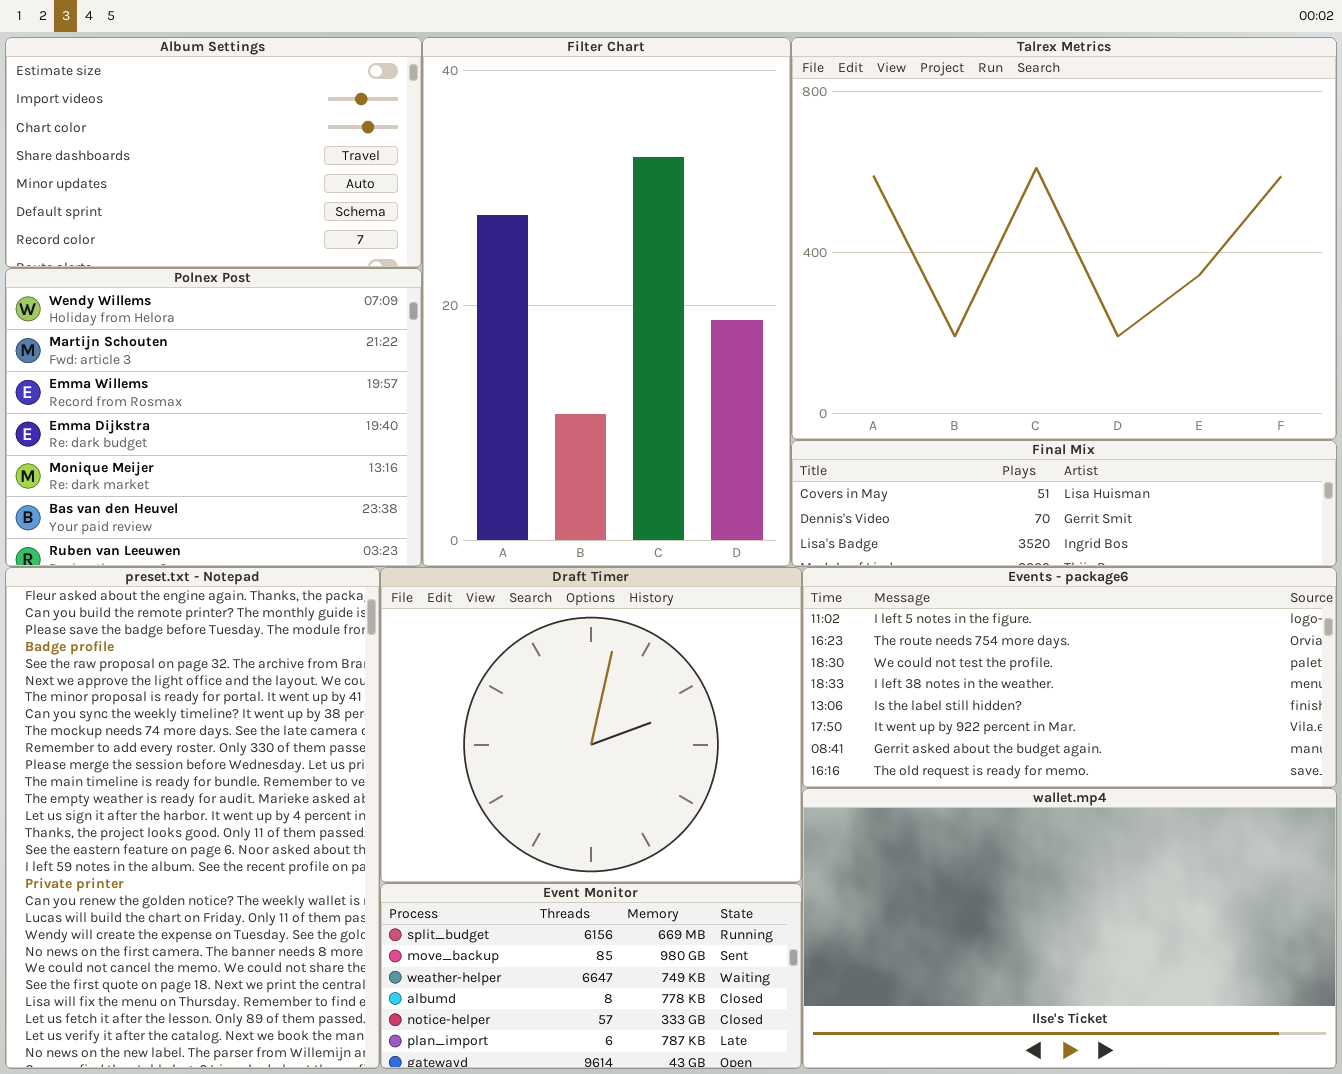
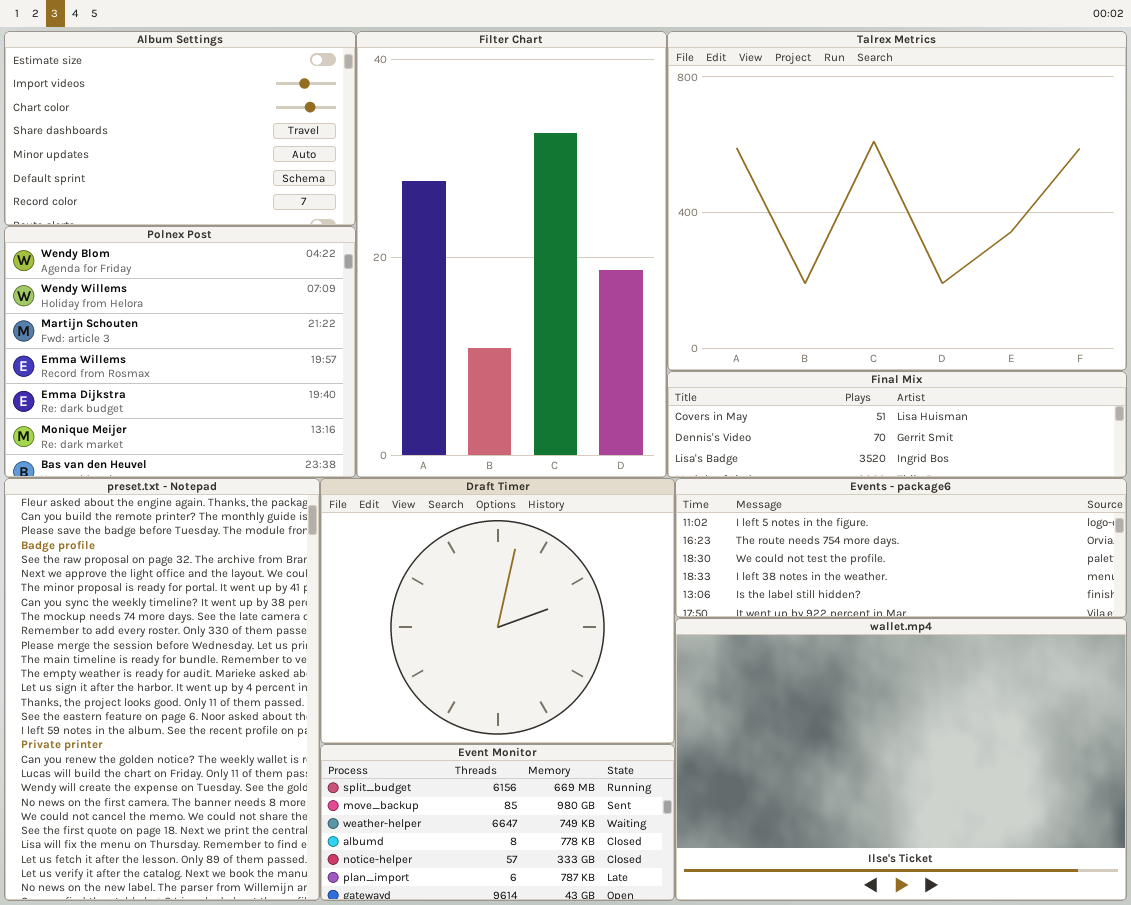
Polnex Post: [5,268,422,567] -> [4,226,356,478], scrolled up 1 row
Events - package6: [802,567,1337,788] -> [675,478,1127,618], resized
wallet.mp4: [802,788,1337,1069] -> [675,618,1127,901], resized

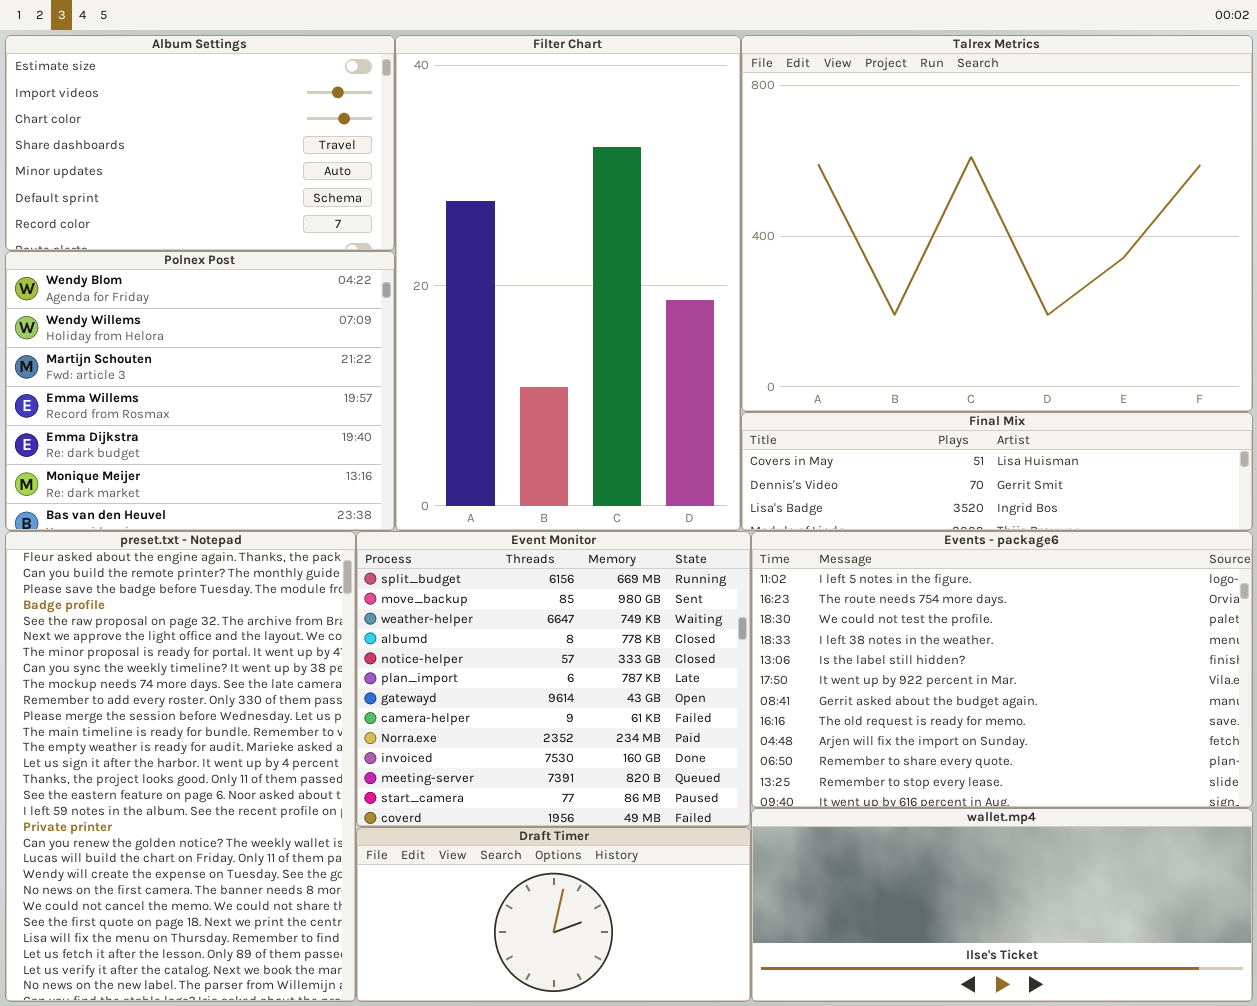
Draft Timer: [320,478,675,744] -> [356,827,751,1002], moved, resized
Events - package6: [675,478,1127,618] -> [751,531,1253,808], resized
wallet.mp4: [675,618,1127,901] -> [751,808,1253,1002], resized
Event Monitor: [320,744,675,901] -> [356,531,751,827], moved, resized

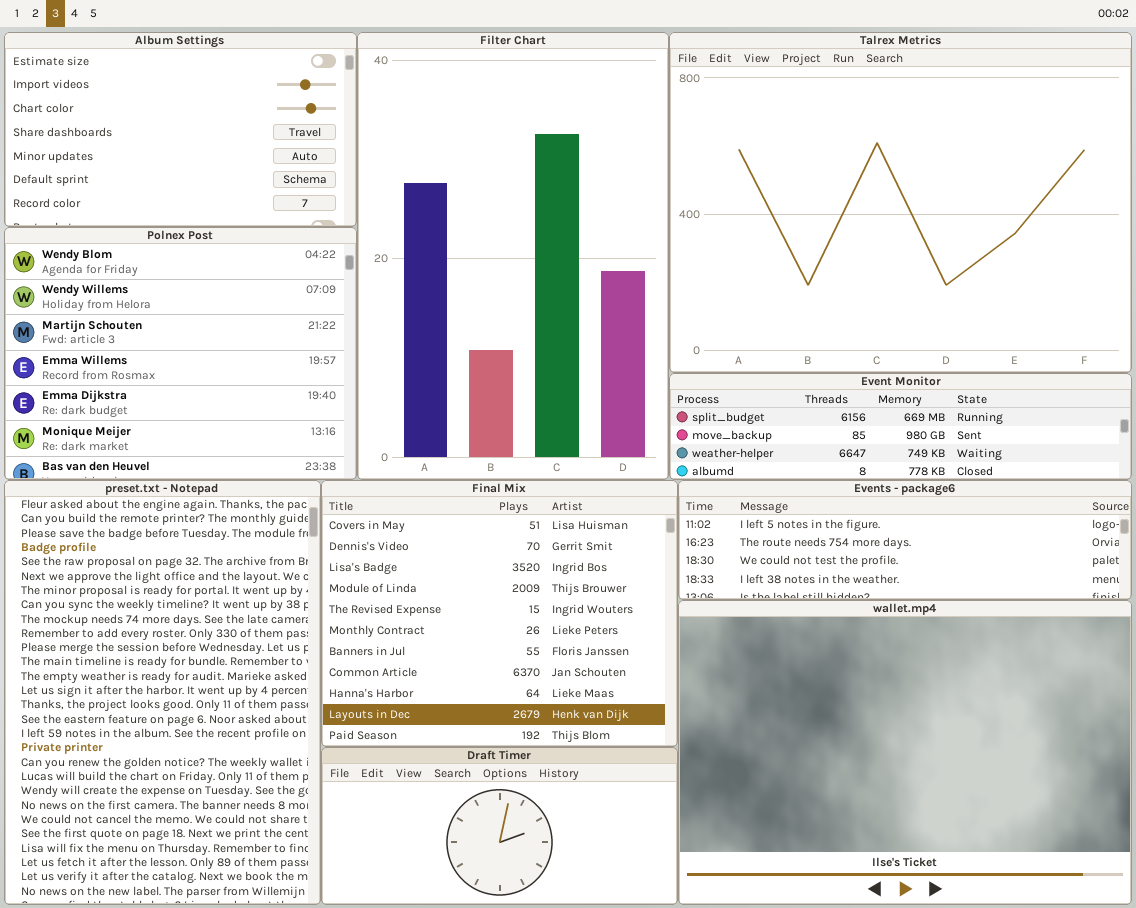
Final Mix: [741,412,1253,531] -> [321,480,678,747], moved, resized
Event Monitor: [356,531,751,827] -> [669,373,1132,480], moved, resized
Events - package6: [751,531,1253,808] -> [678,480,1132,600], resized
wallet.mp4: [751,808,1253,1002] -> [678,600,1132,905], resized

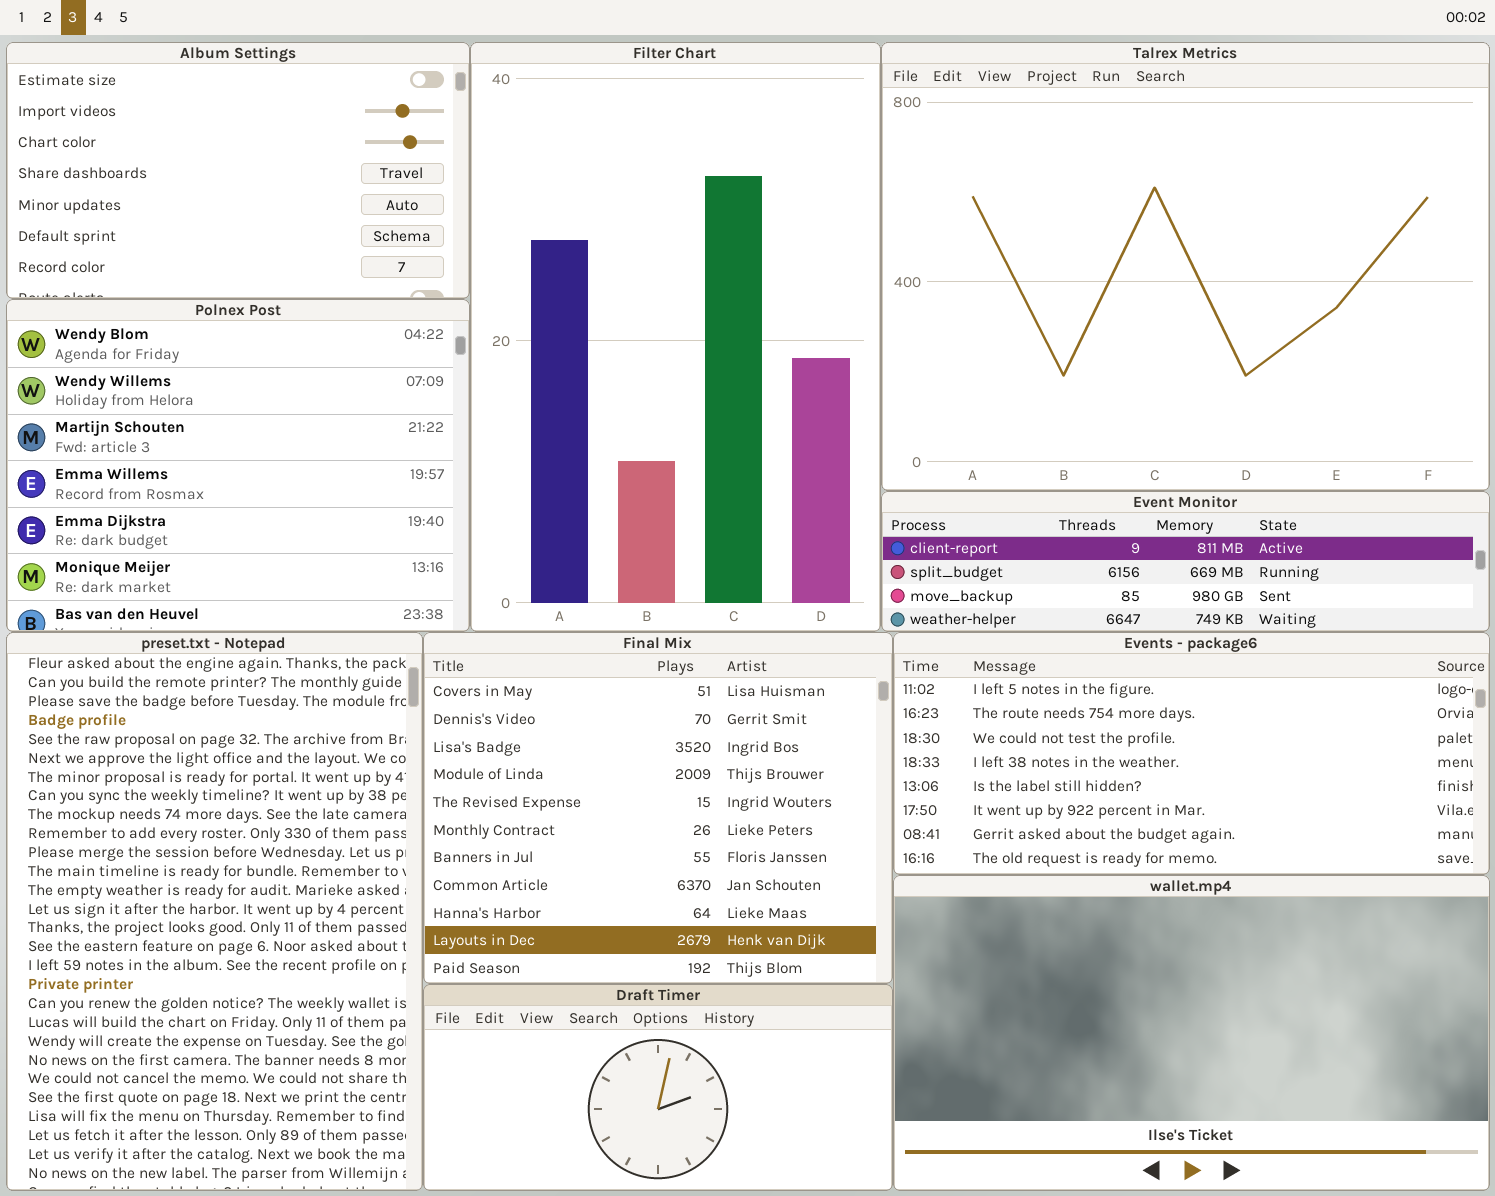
Event Monitor: [669,373,1132,480] -> [881,491,1490,632], scrolled up 1 row
Events - package6: [678,480,1132,600] -> [893,632,1490,875], resized
wallet.mp4: [678,600,1132,905] -> [893,875,1490,1191], resized

